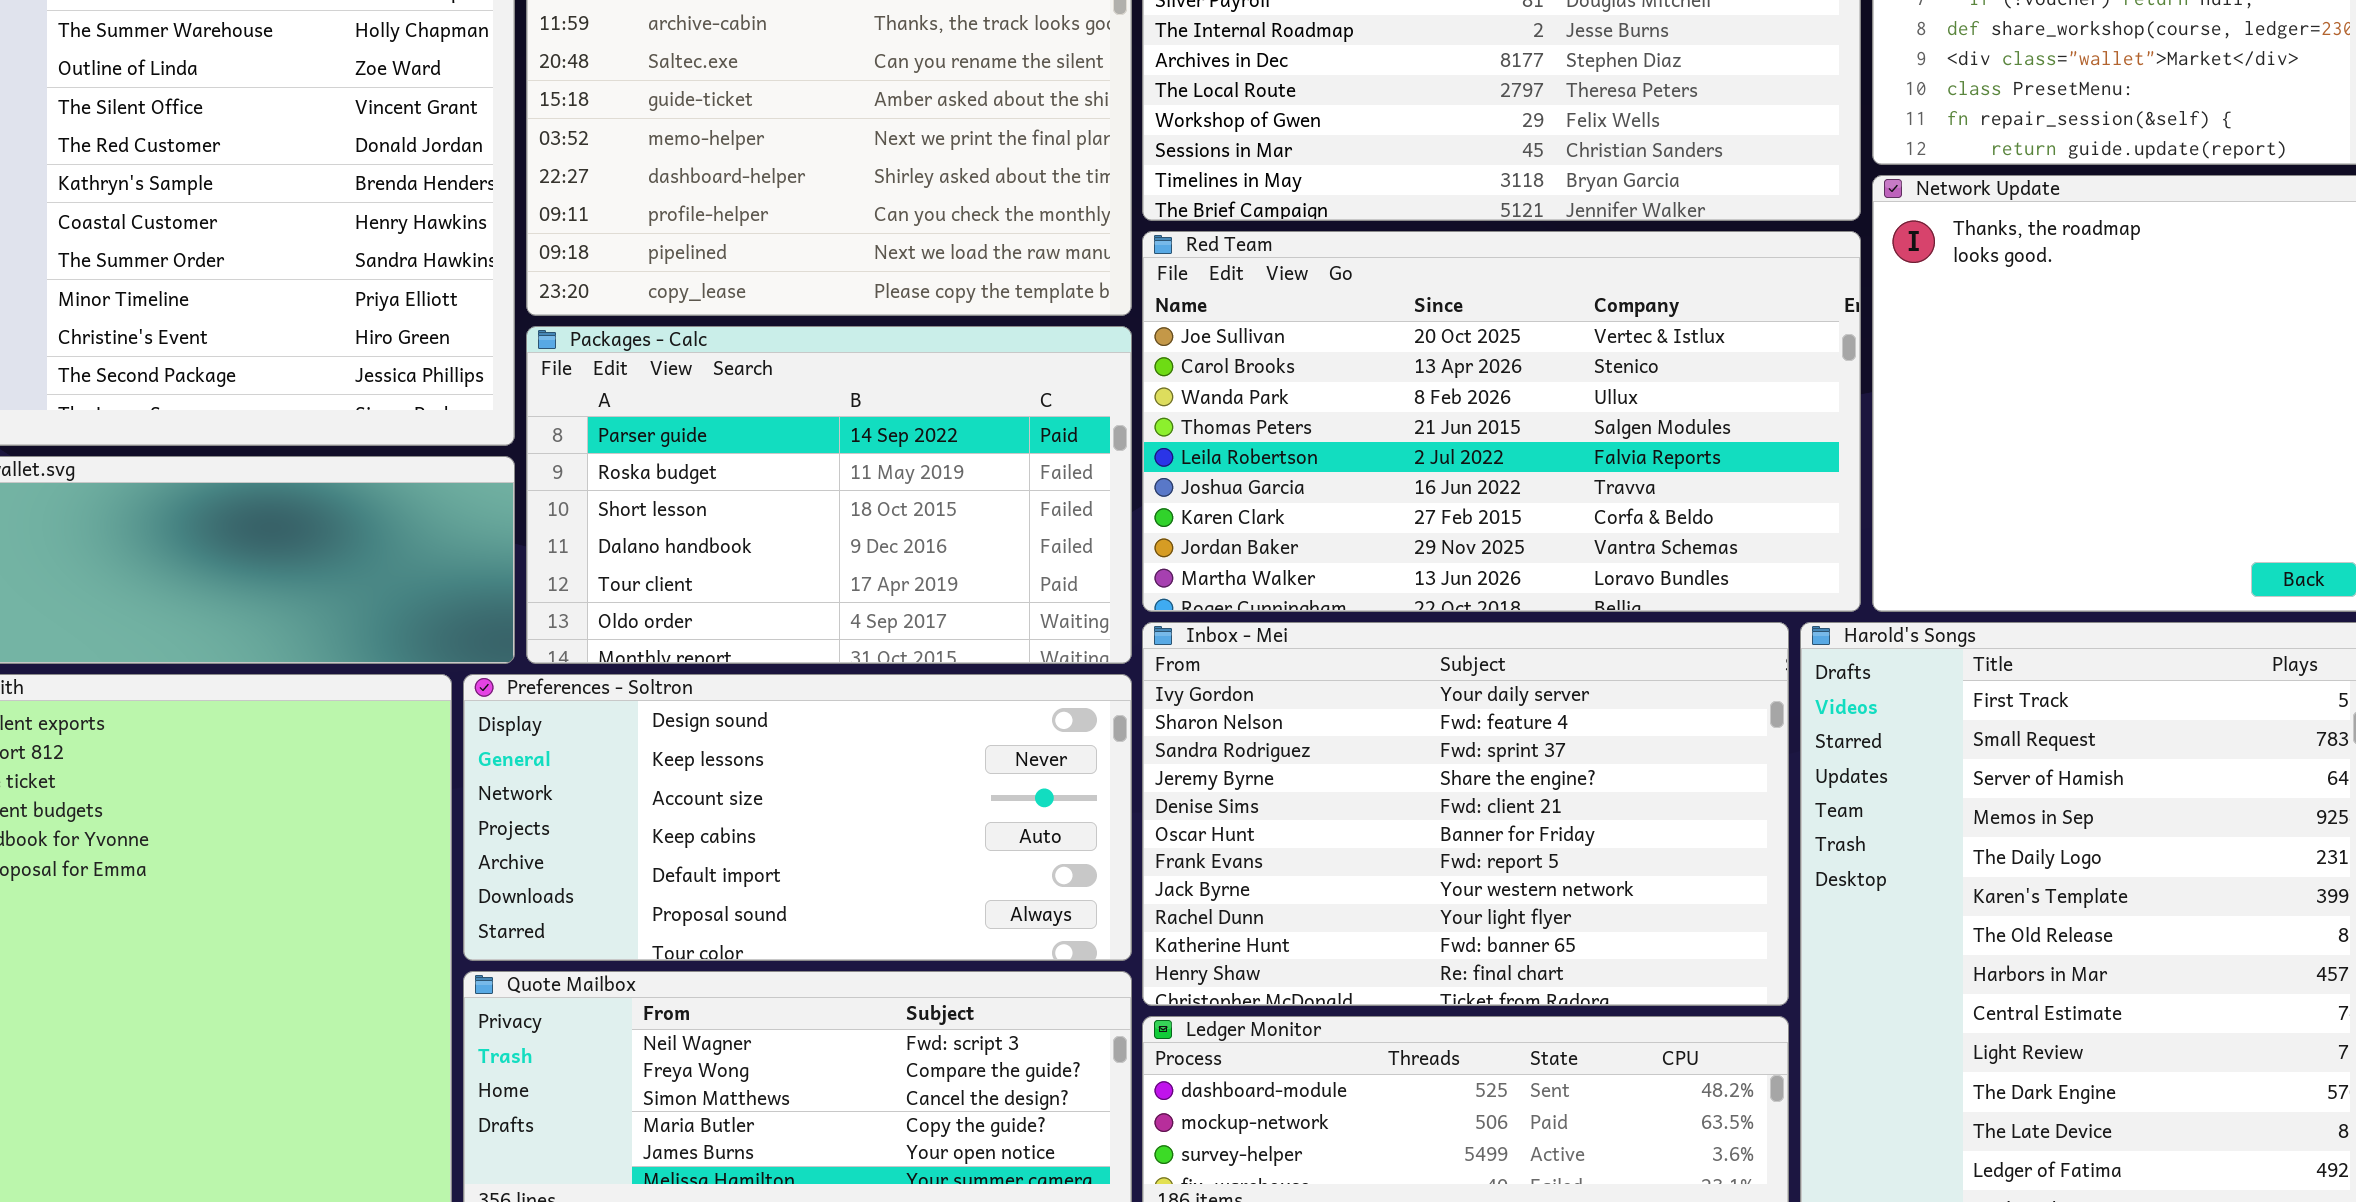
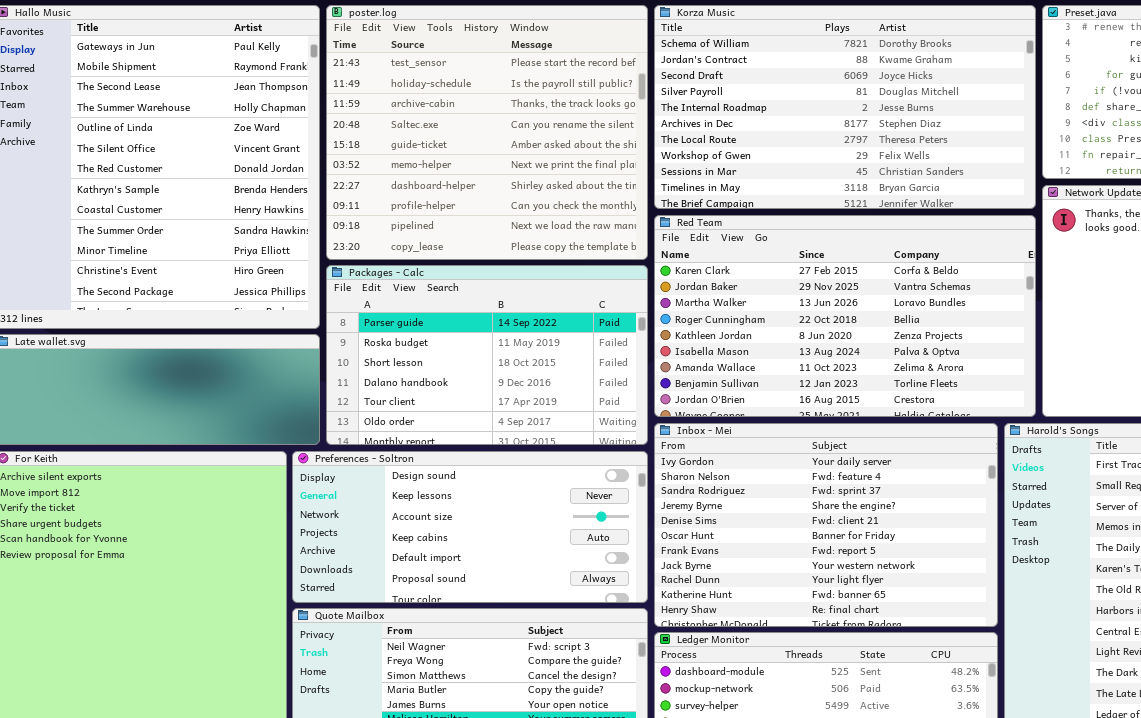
Red Team: [1142,231,1861,612] -> [654,215,1036,417], scrolled down 6 rows

